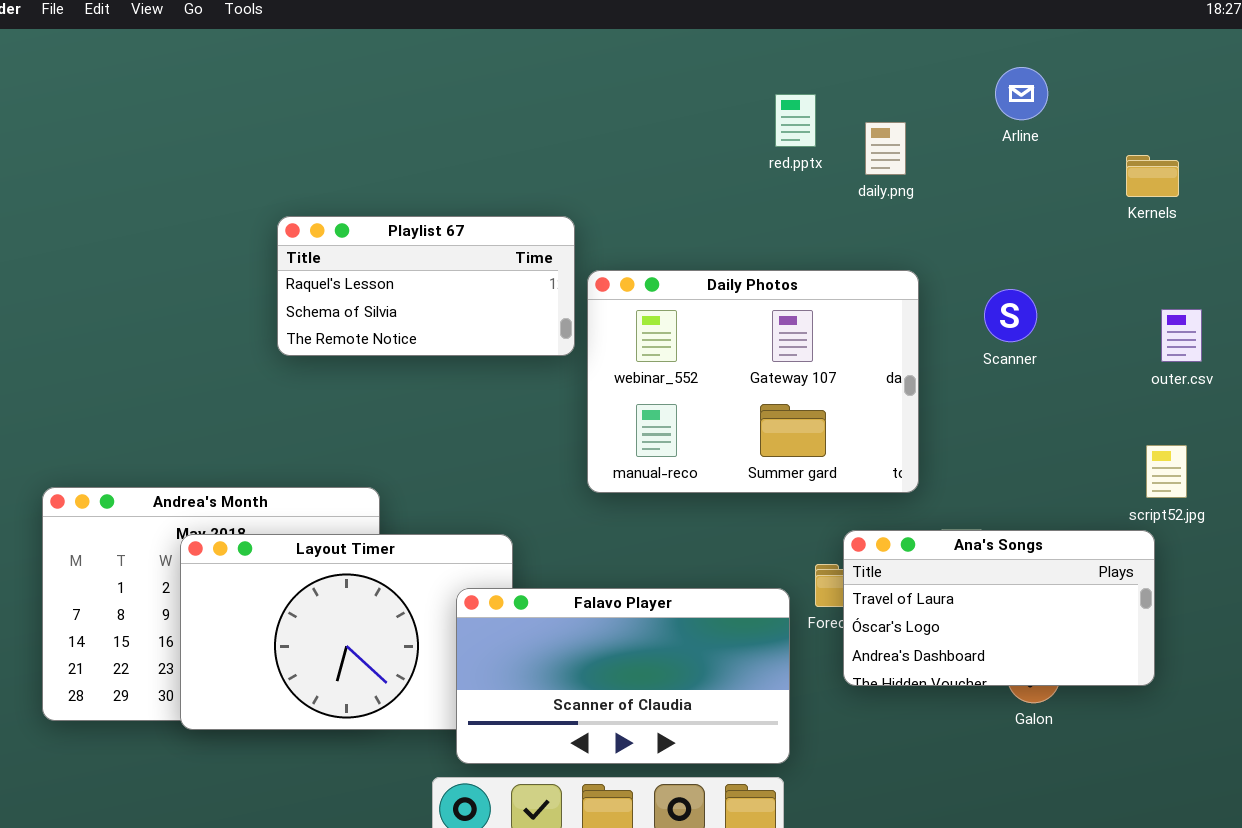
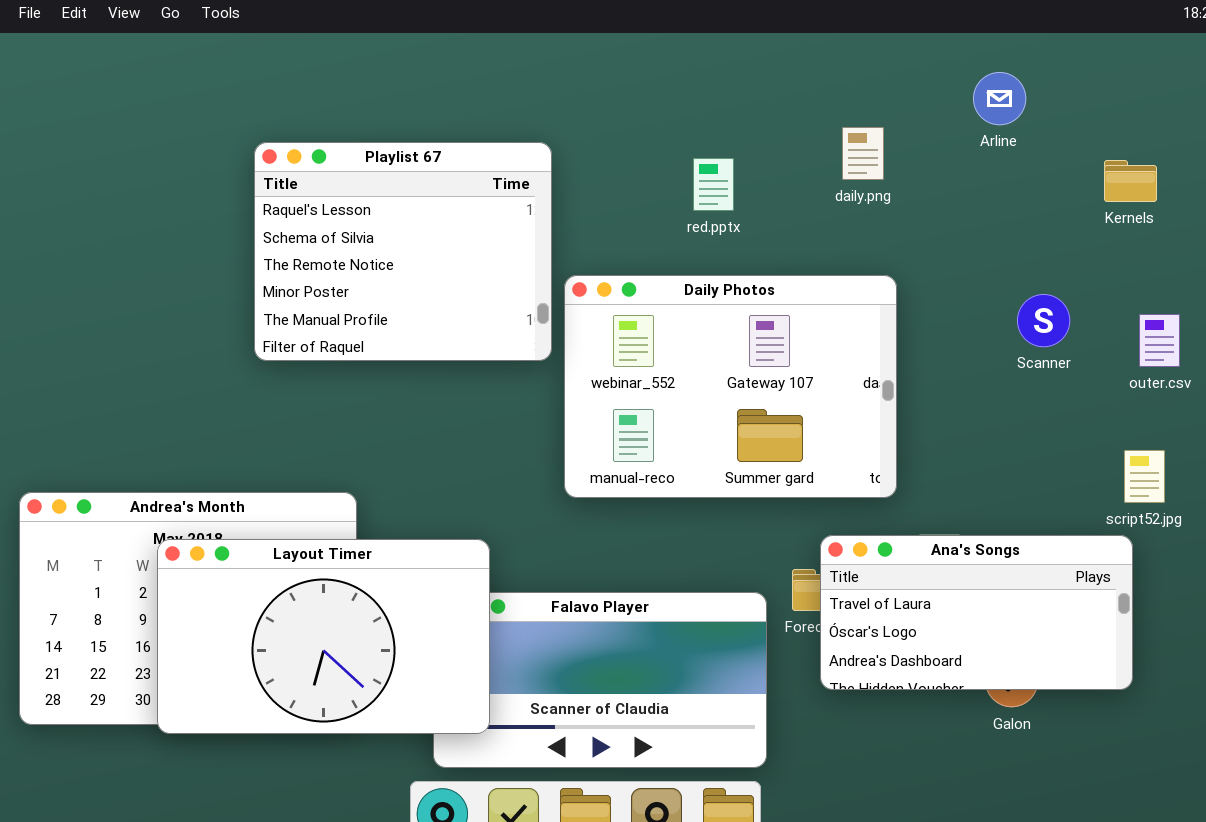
red.pptx: [775,94,816,147] -> [693,158,734,211], moved
Playlist 67: [277,216,575,356] -> [254,142,552,361], resized
Scanner: [984,289,1037,342] -> [1017,294,1070,347], moved
Layout Timer: [180,534,513,730] -> [157,539,490,734], raised

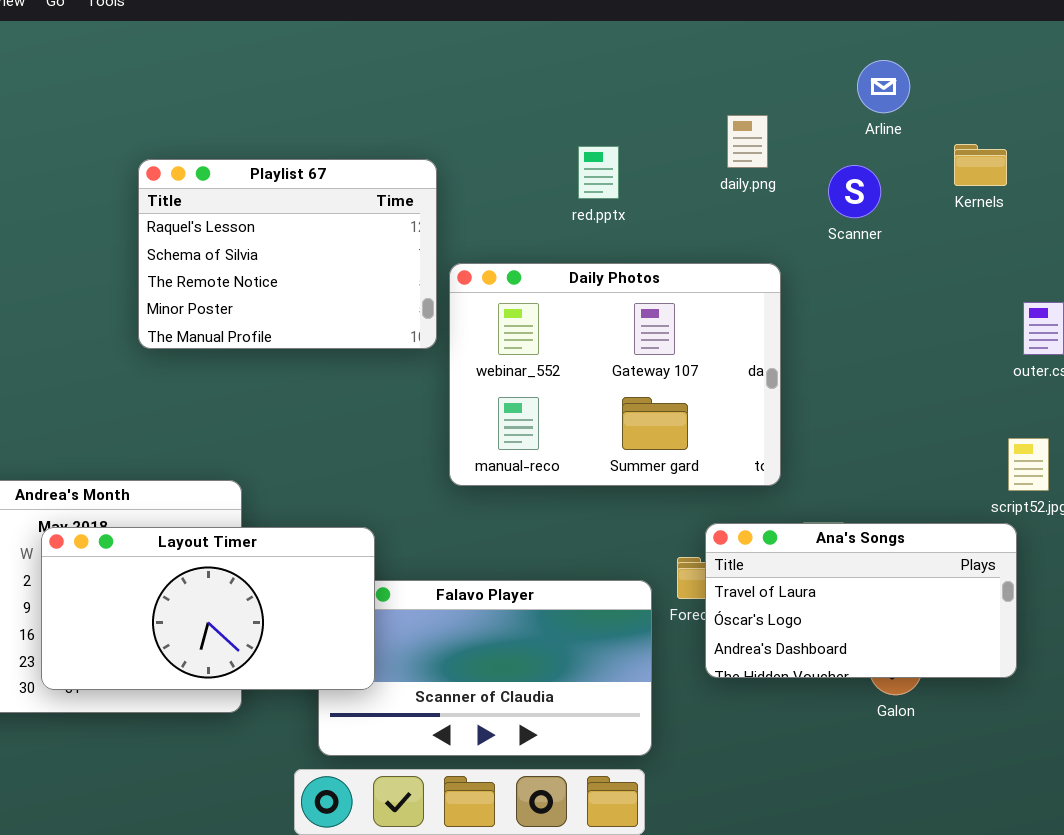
Playlist 67: [254,142,552,361] -> [138,159,437,349], resized
Kernels: [1104,160,1157,202] -> [954,144,1007,186], moved
Scanner: [1017,294,1070,347] -> [828,165,881,218], moved
Layout Timer: [157,539,490,734] -> [41,527,375,690], resized

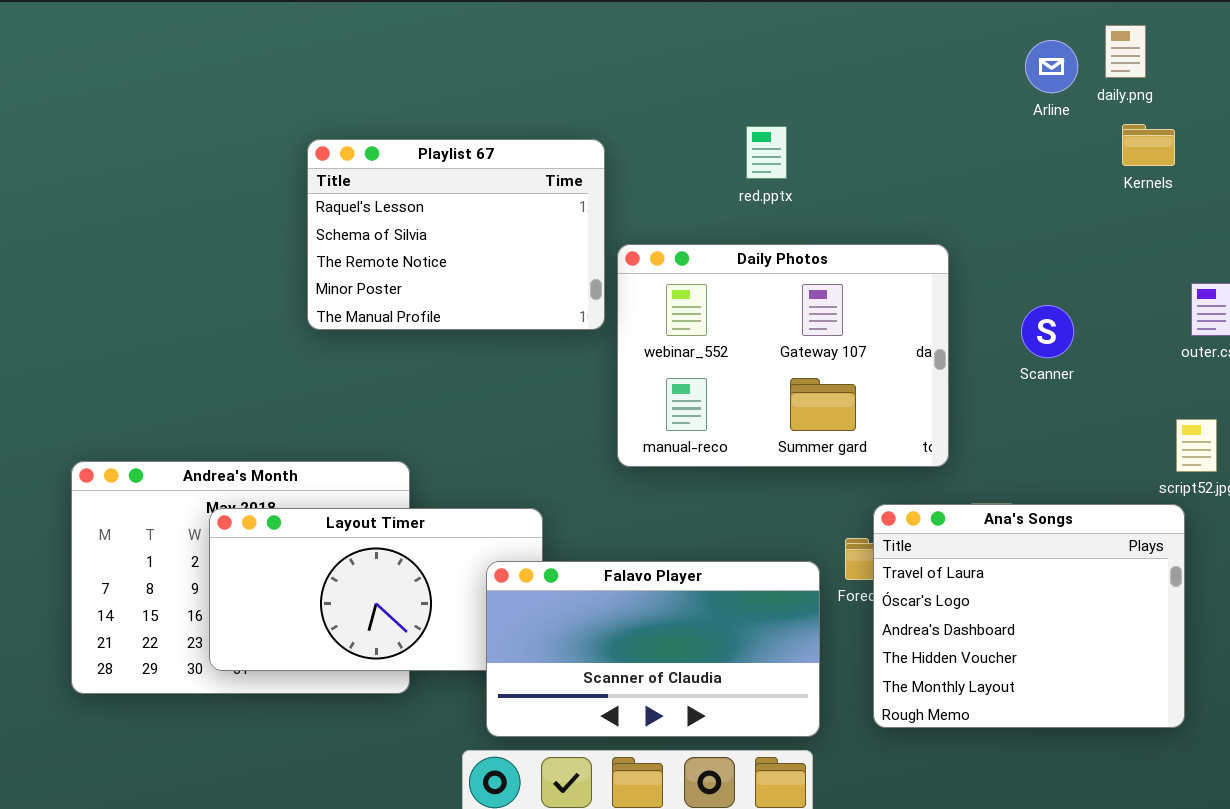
daily.png: [727,115,768,168] -> [1105,25,1146,78], moved
Scanner: [828,165,881,218] -> [1021,305,1074,358], moved
Ana's Songs: [705,523,1017,678] -> [873,504,1185,728], resized
Falavo Player: [318,580,652,756] -> [486,561,820,737], raised

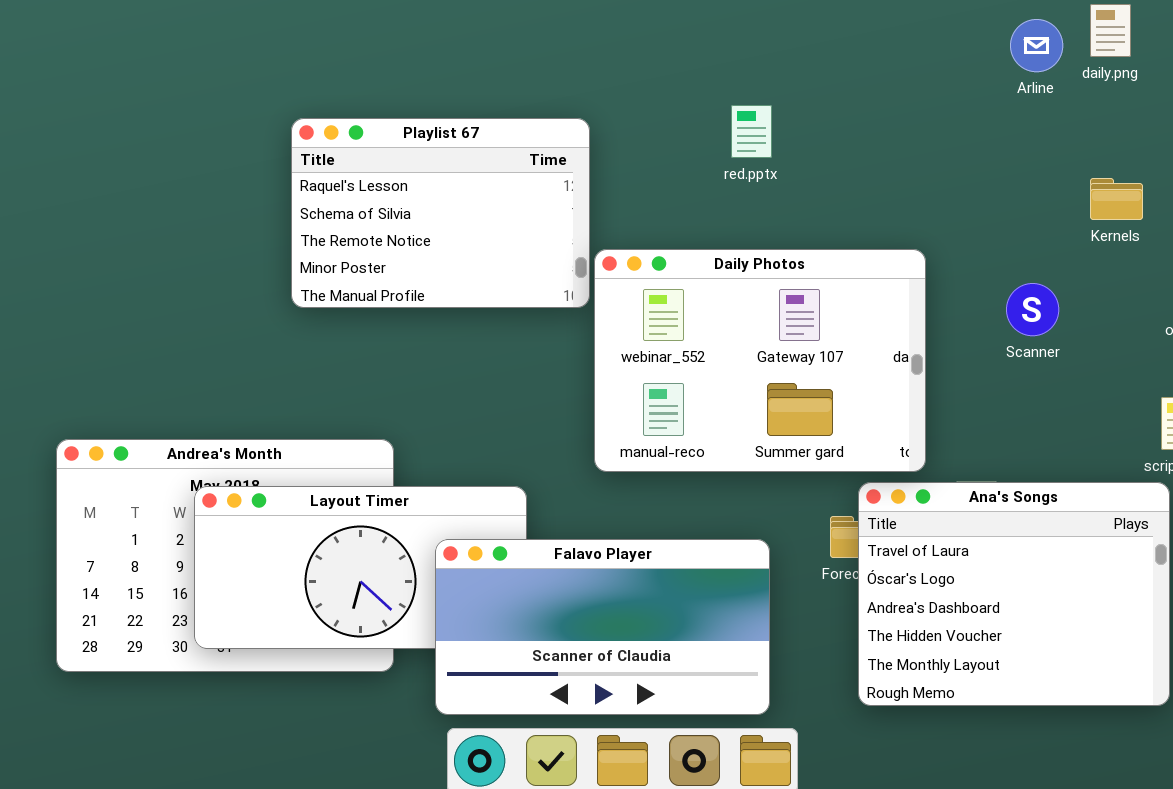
Kernels: [1122,124,1175,166] -> [1090,178,1143,220], moved
Daily Photos: [617,244,949,467] -> [594,249,926,472], moved
Falavo Player: [486,561,820,737] -> [435,539,770,715], moved

